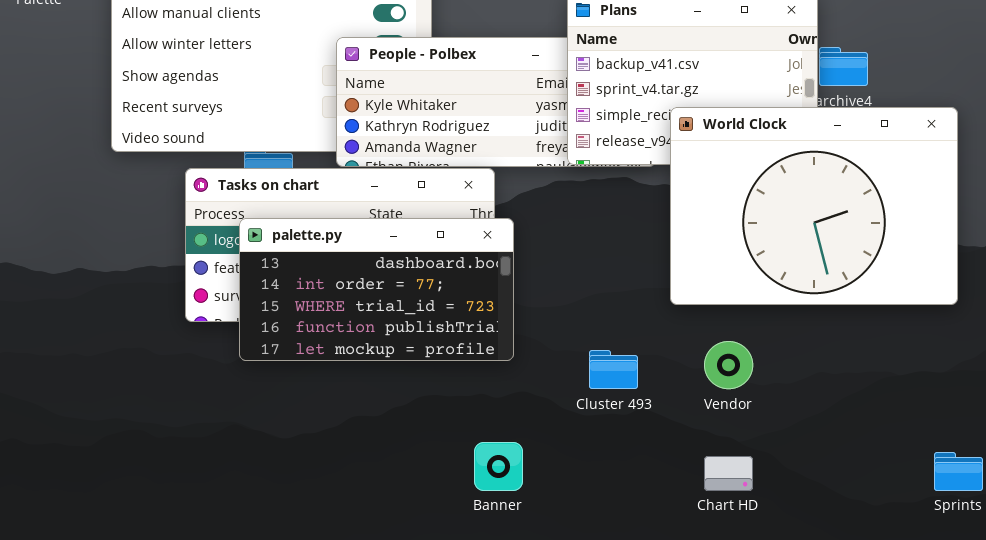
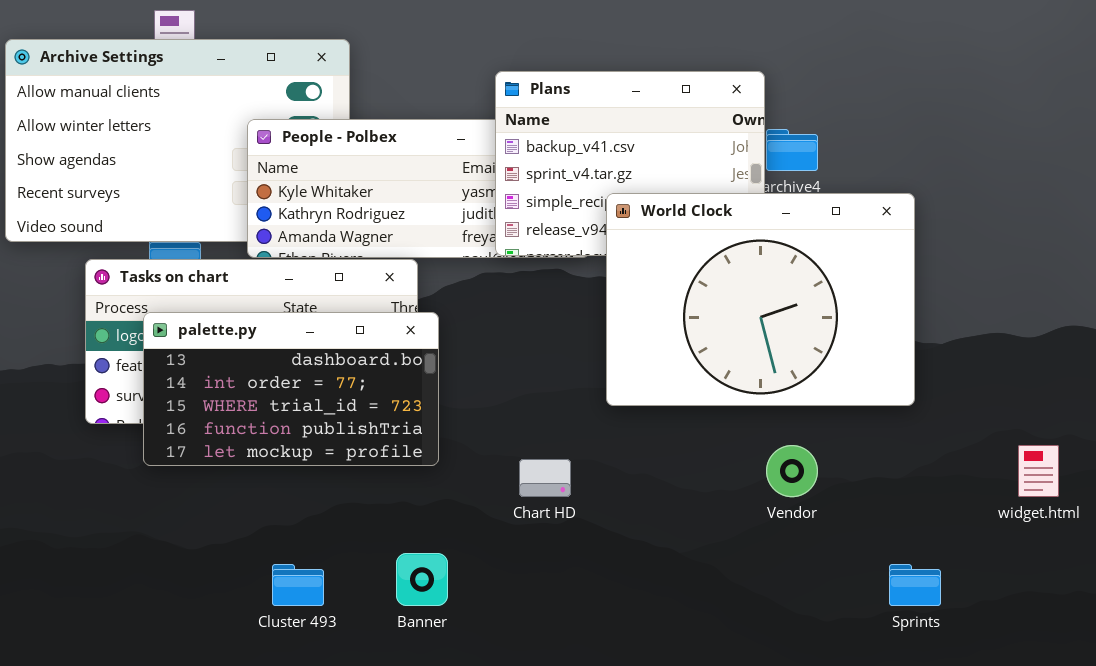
Vendor: [704,341,753,389] -> [766,445,818,497], moved
Cluster 493: [589,350,638,389] -> [272,564,324,606], moved
Chart HD: [704,456,753,491] -> [519,459,571,497], moved

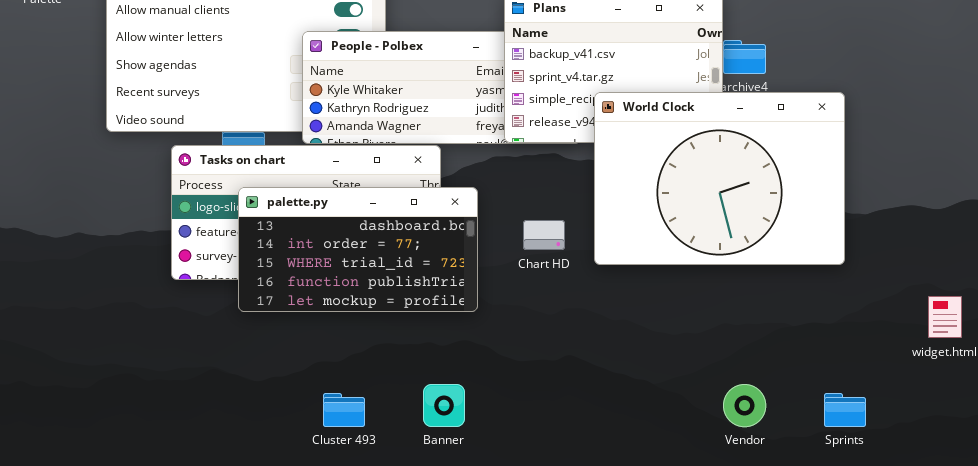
palette.py: [143,312,439,466] -> [238,187,478,312], moved
Vendor: [766,445,818,497] -> [723,384,766,427], moved
Chart HD: [519,459,571,497] -> [523,220,565,250], moved

